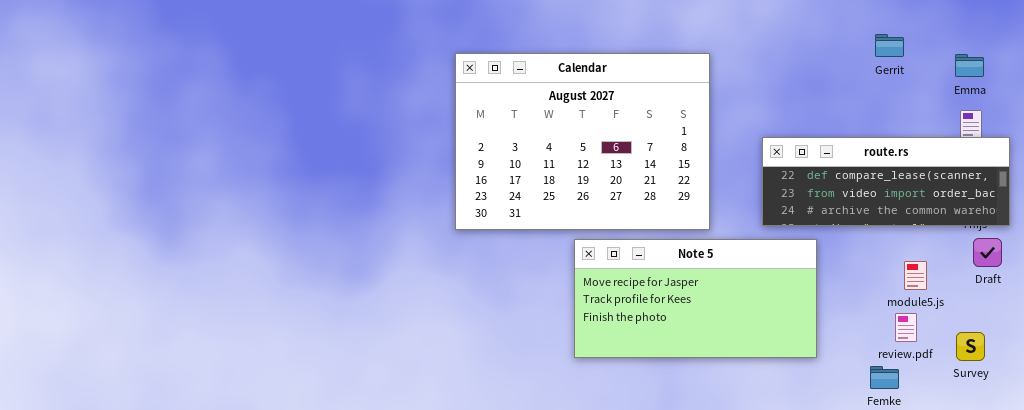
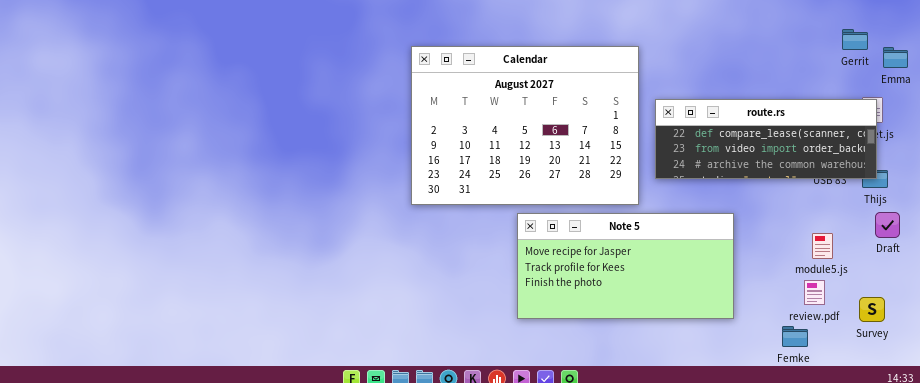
Gerrit: [875,34,904,57] -> [842,29,868,50], moved
Emma: [955,54,984,77] -> [883,47,908,68], moved
route.rs: [762,137,1010,226] -> [655,99,877,179], moved

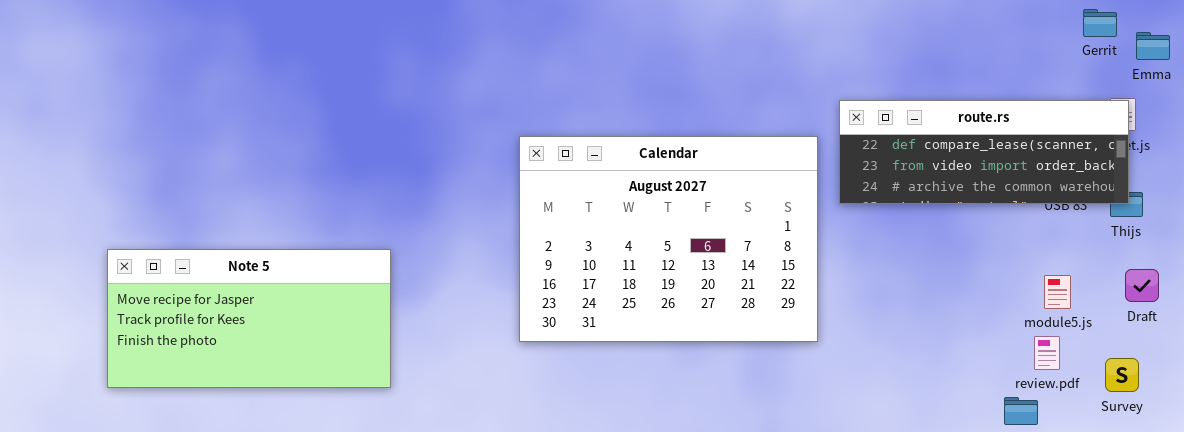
Calendar: [411,46,639,205] -> [519,136,818,342], moved
Draft: [875,212,900,238] -> [1125,269,1159,302], moved
Note 5: [517,213,734,319] -> [107,249,391,388], moved

